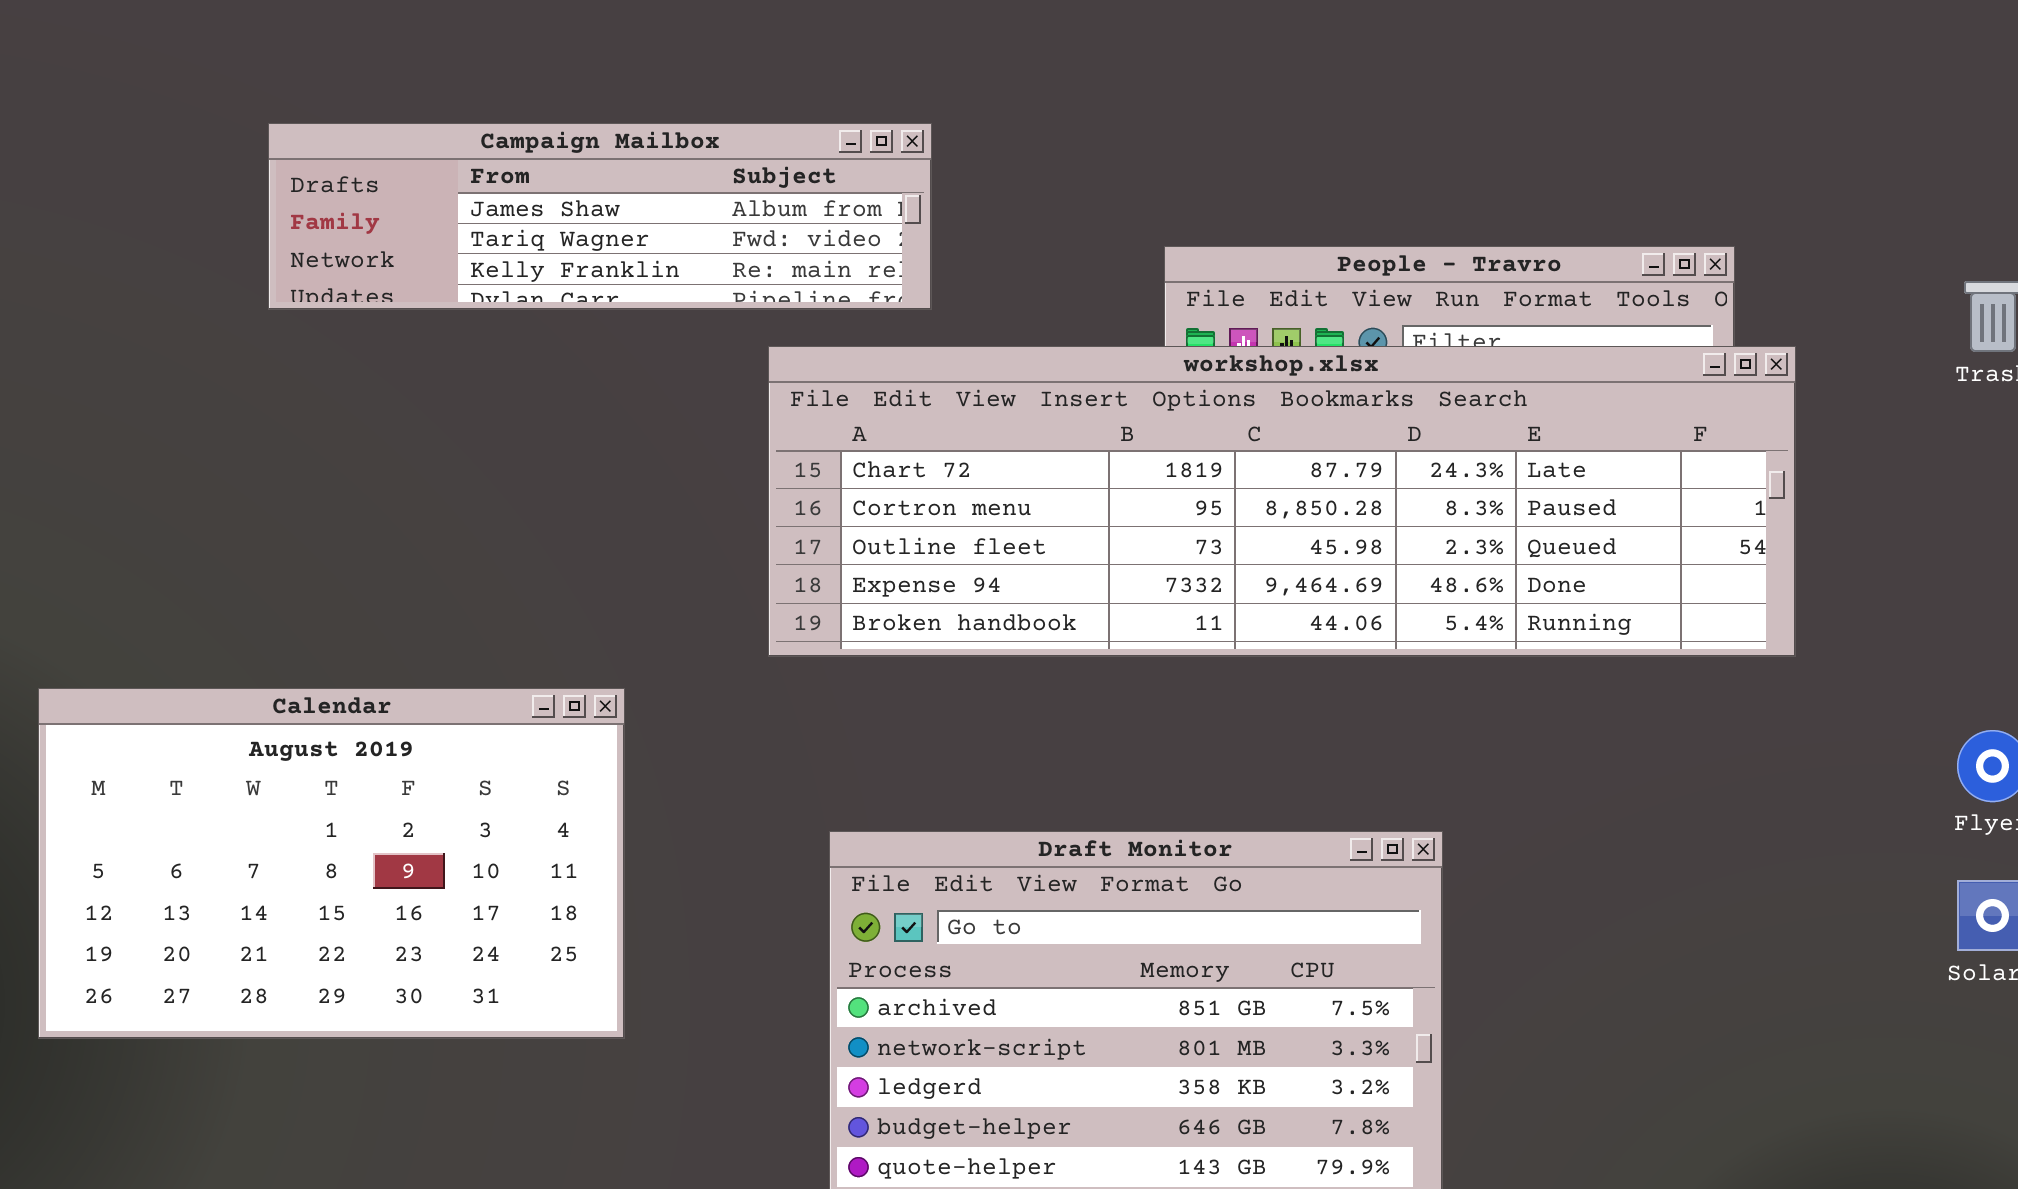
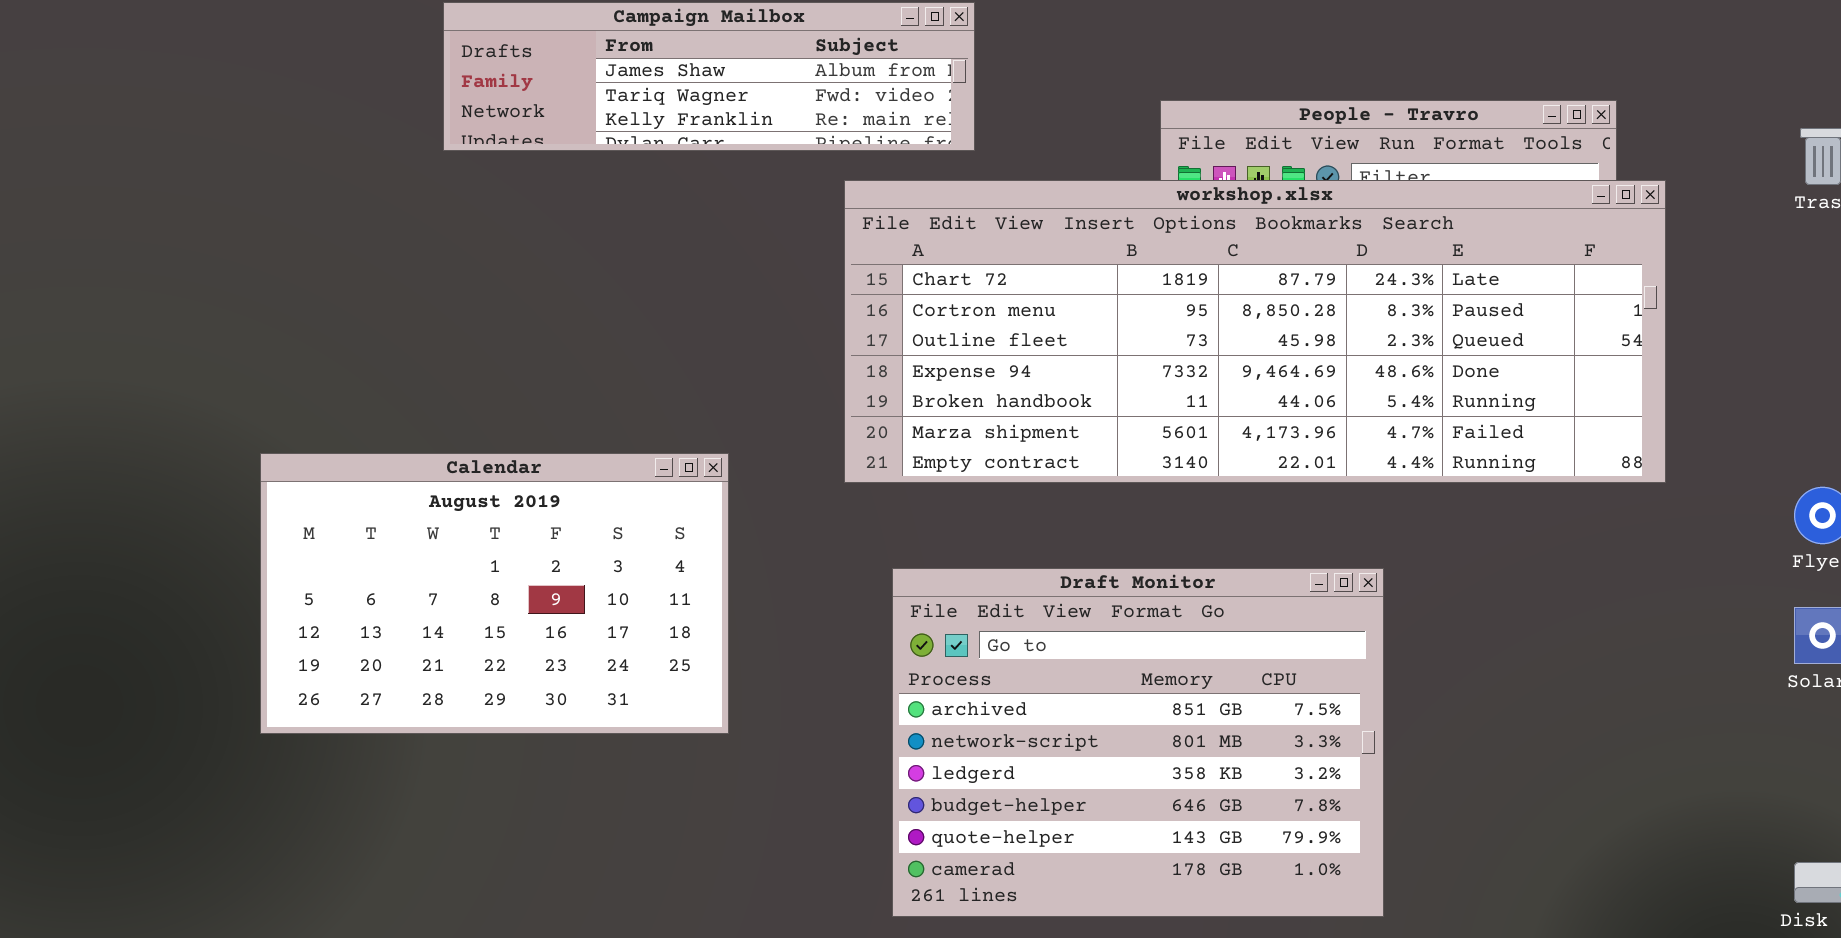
workshop.xlsx: [768,346,1796,657] -> [844,180,1666,483], resized

